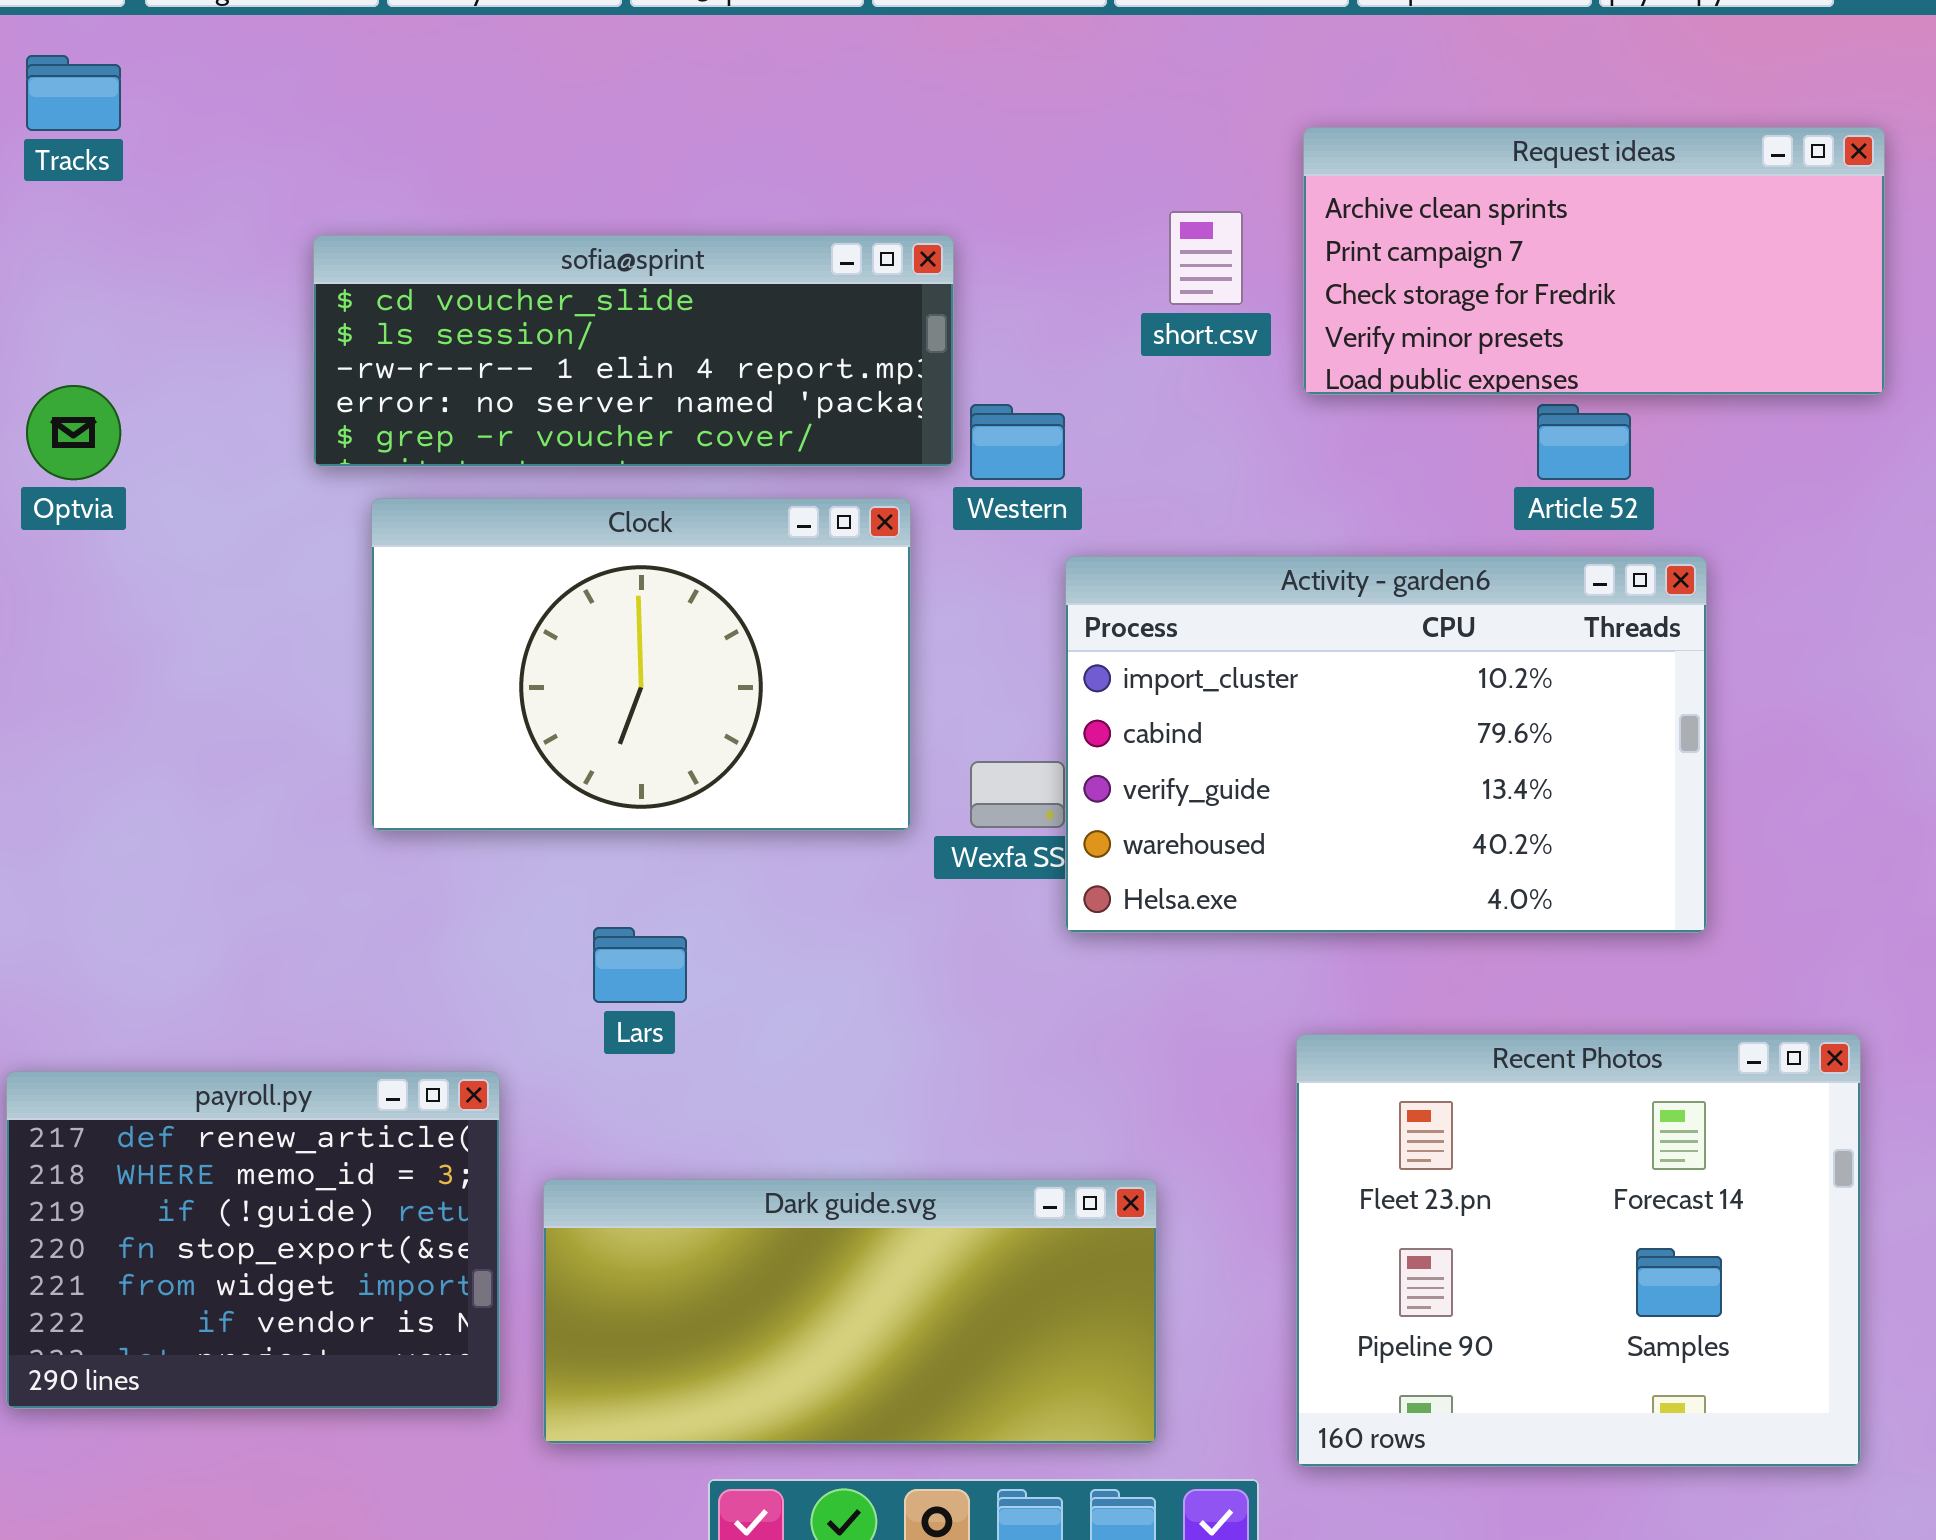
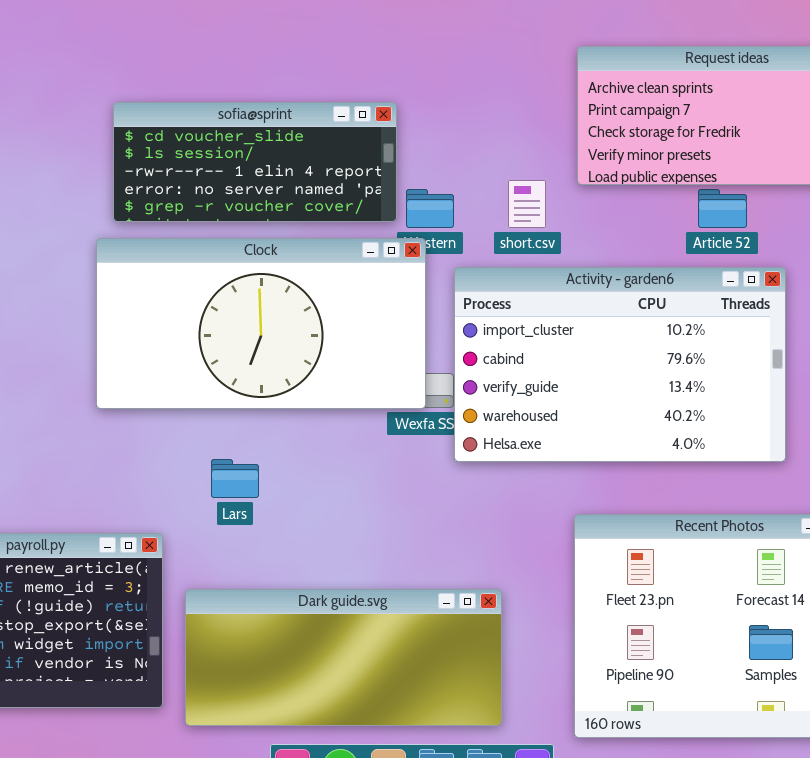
short.csv: [1169,211,1243,305] -> [508,180,546,228], moved
sofia@sprint: [313,235,954,467] -> [113,102,397,222], resized
Clock: [371,498,911,831] -> [96,238,426,409], resized

